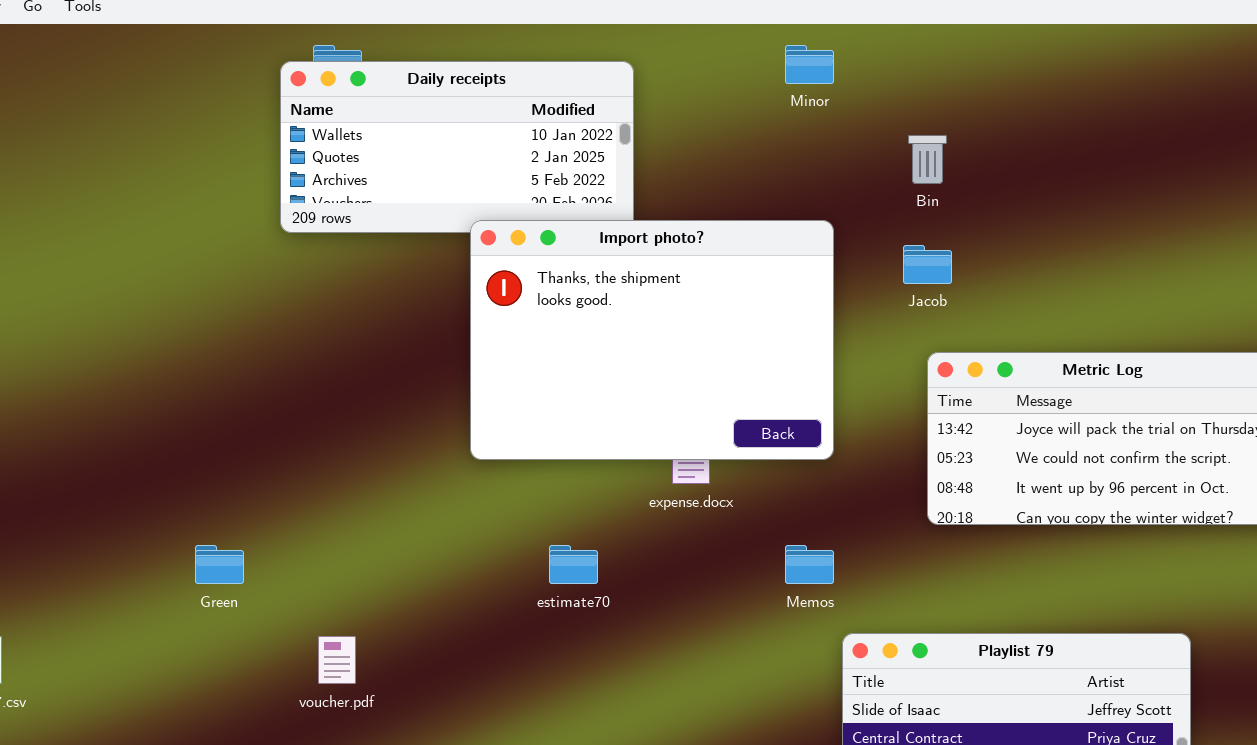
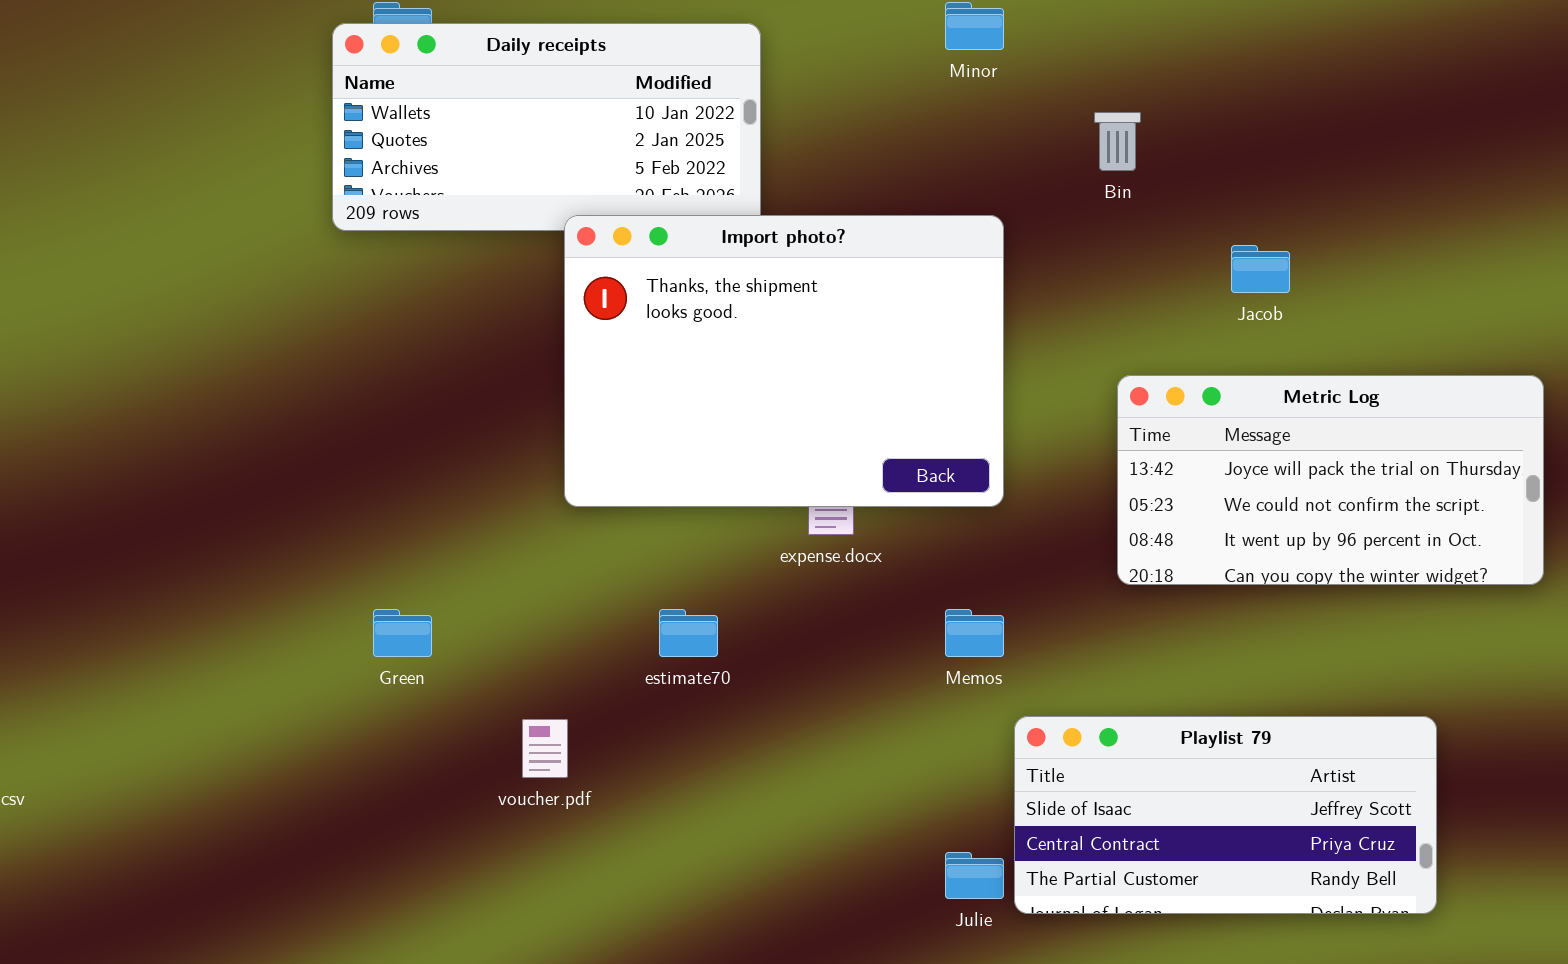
Jacob: [903,245,952,284] -> [1231,245,1290,293], moved
Green: [195,545,244,584] -> [373,609,432,657], moved
voucher.pdf: [318,636,356,684] -> [522,719,568,778], moved

